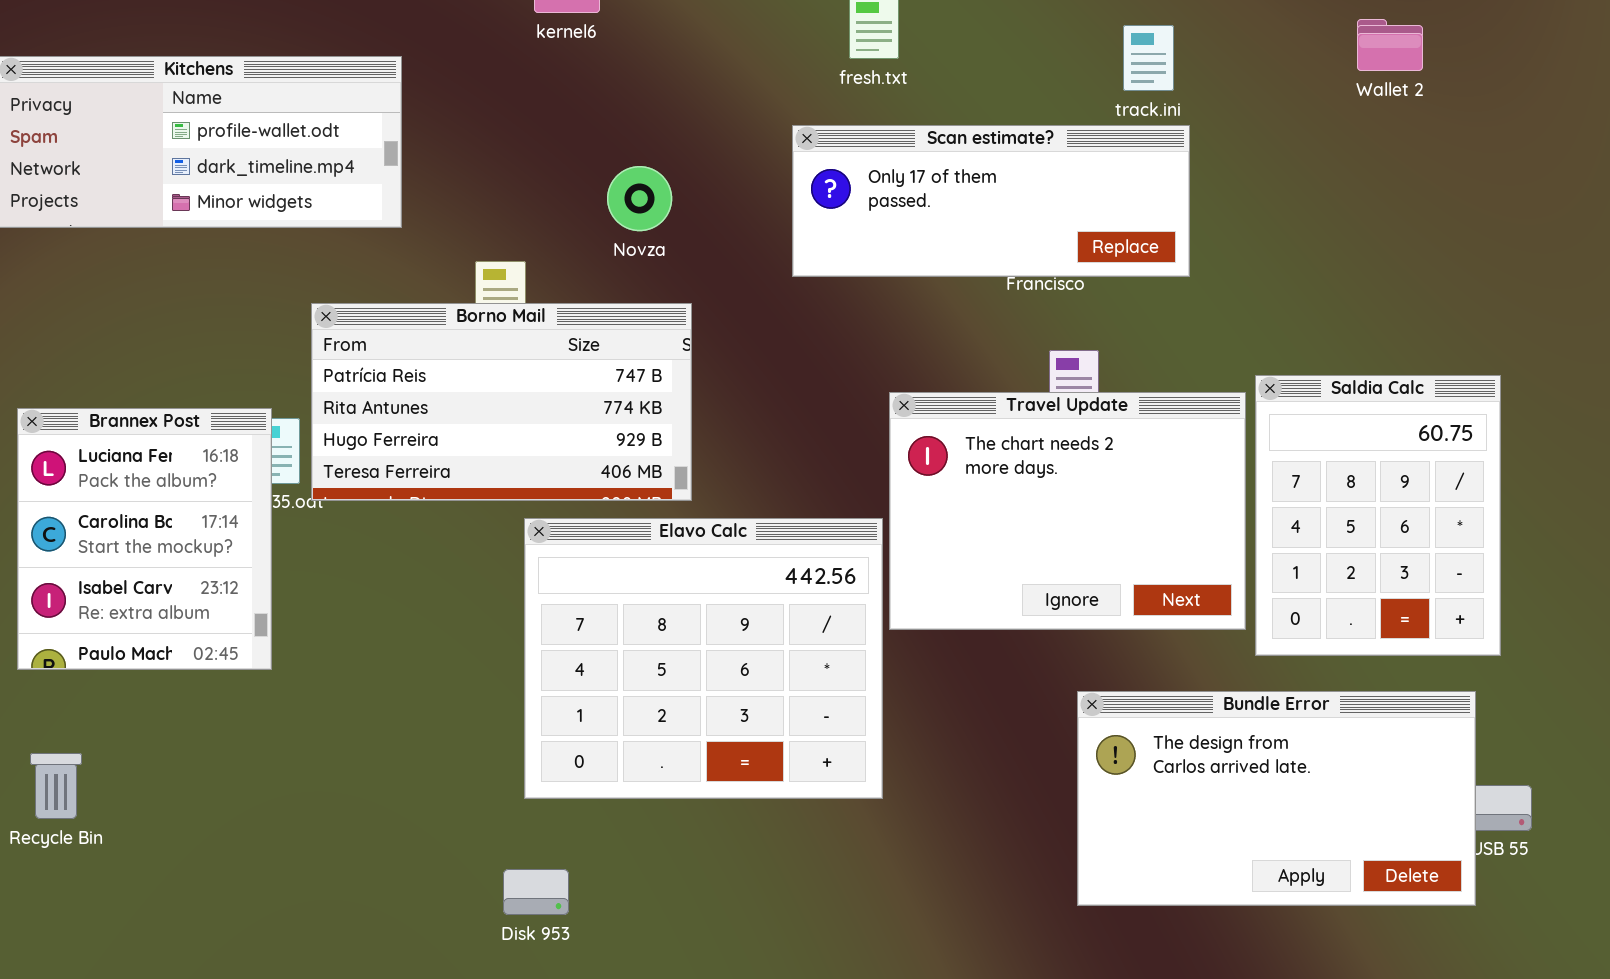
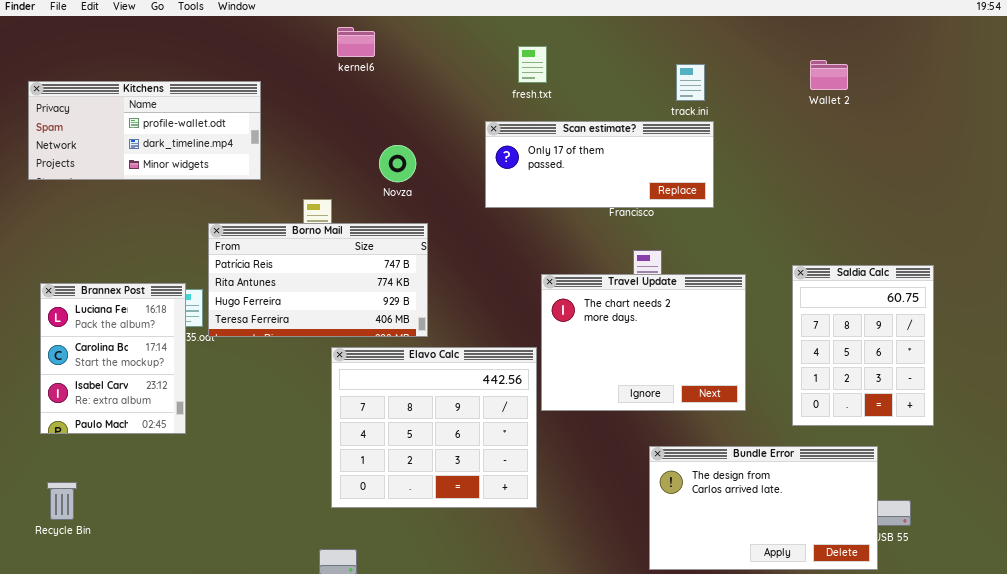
Saldia Calc: [1255,375,1501,656] -> [792,265,934,426], moved

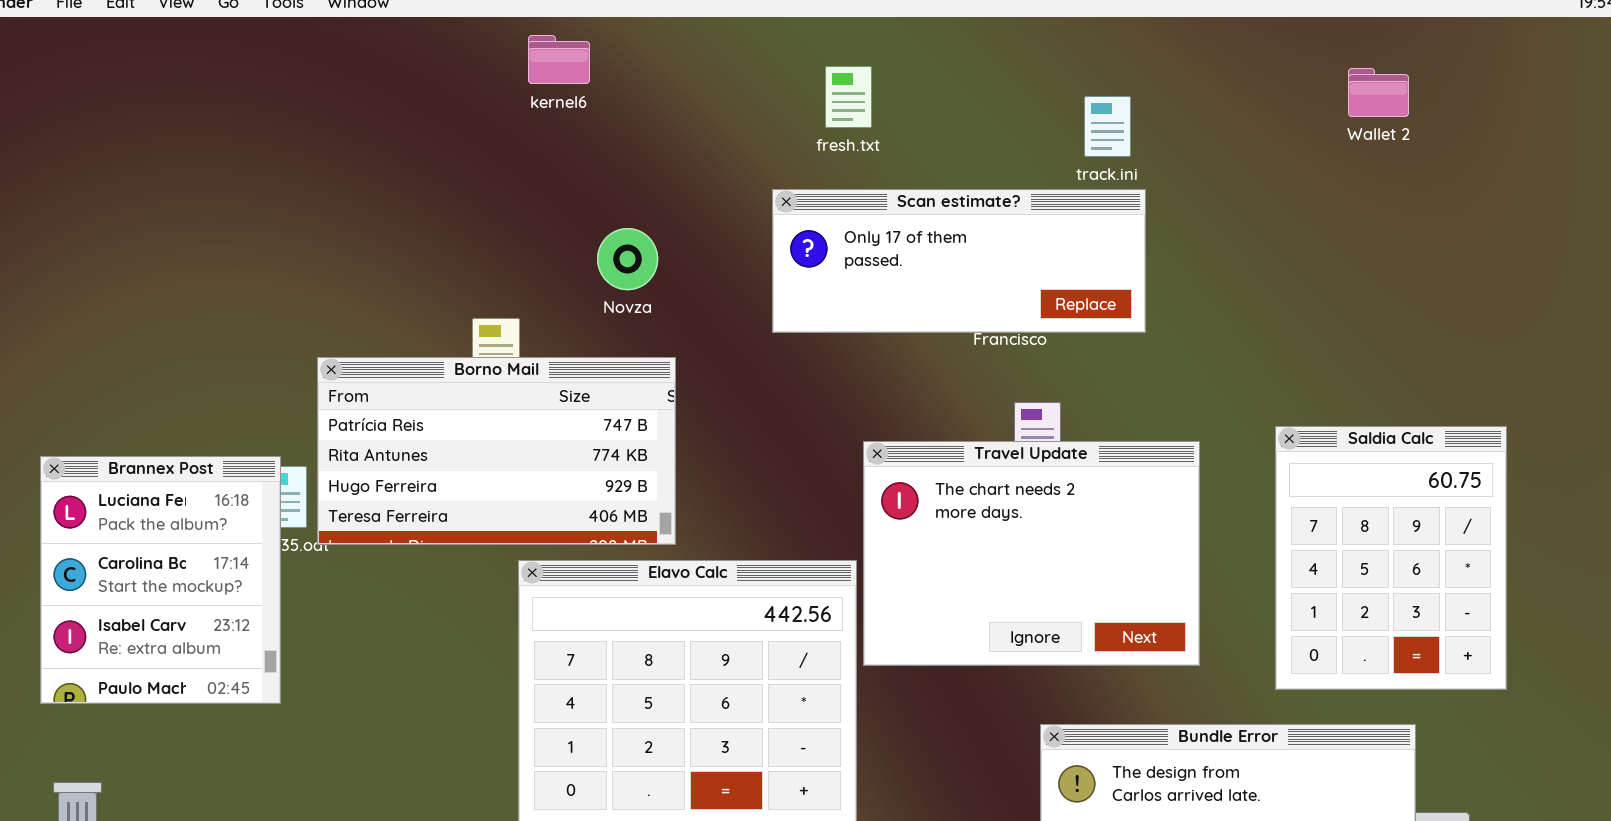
Wallet 2: [810,60,848,90] -> [1348,68,1409,117], moved
Kitchens: [28,81,261,180] -> none, closed

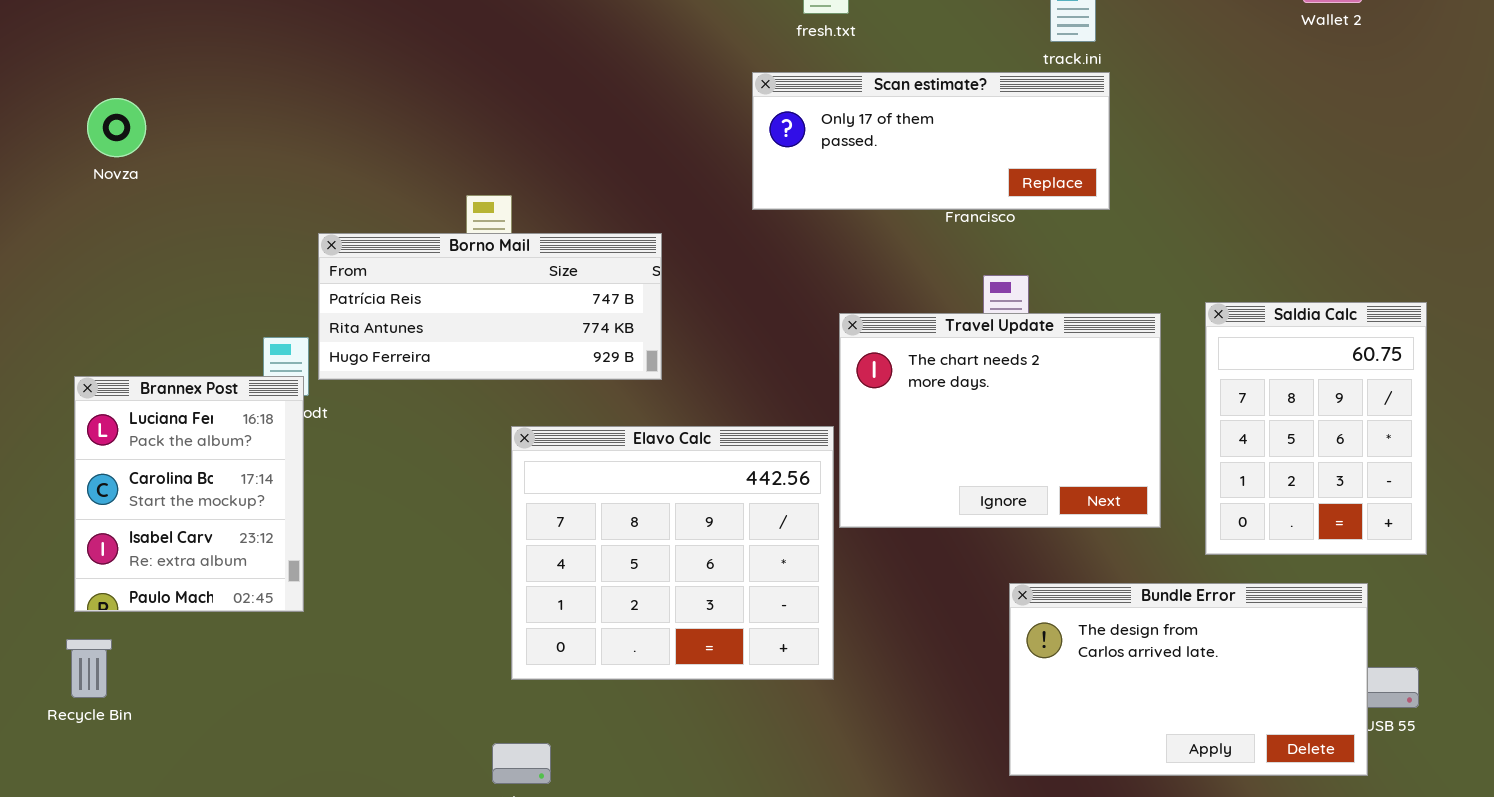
Novza: [597,228,658,290] -> [87,98,146,157], moved
Borno Mail: [317,357,676,545] -> [318,233,662,380], resized
Saldia Calc: [1275,426,1507,690] -> [1205,302,1427,555], moved
Brannex Post: [40,456,281,704] -> [74,376,304,612], moved

